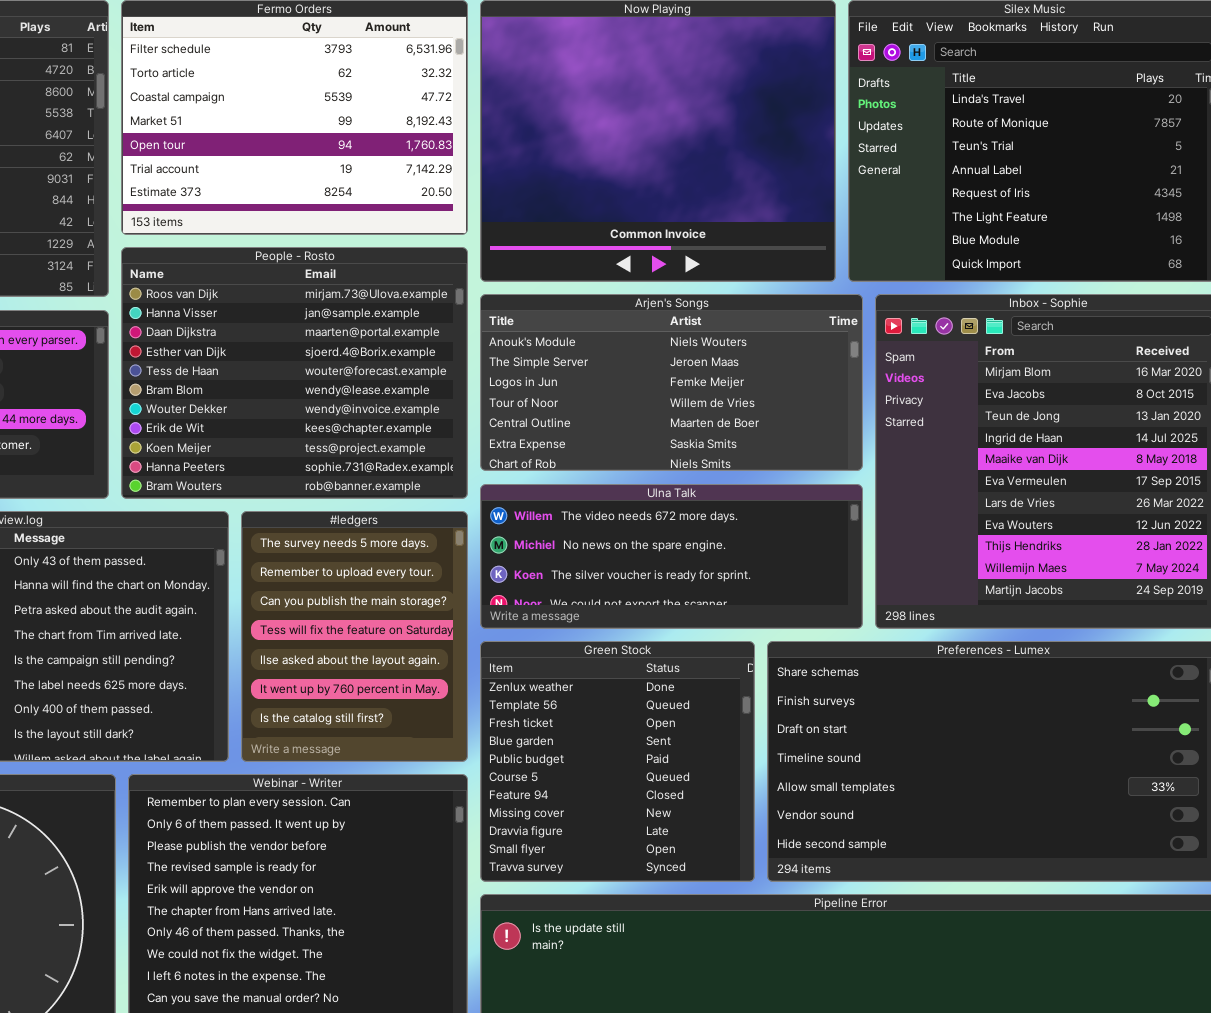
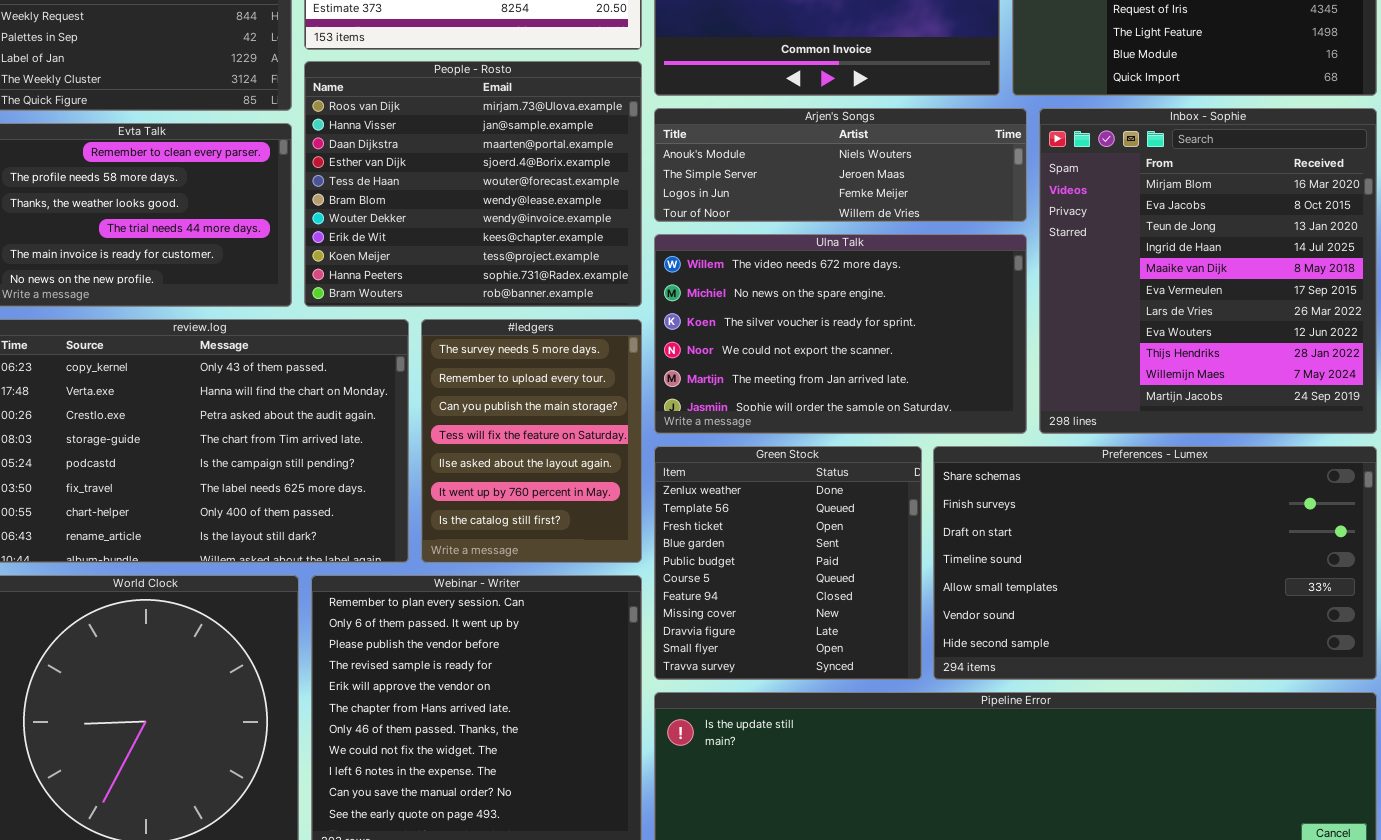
Arjen's Songs: [480,294,863,471] -> [654,108,1027,222], resized
Ulna Talk: [480,484,863,629] -> [654,234,1027,434], resized

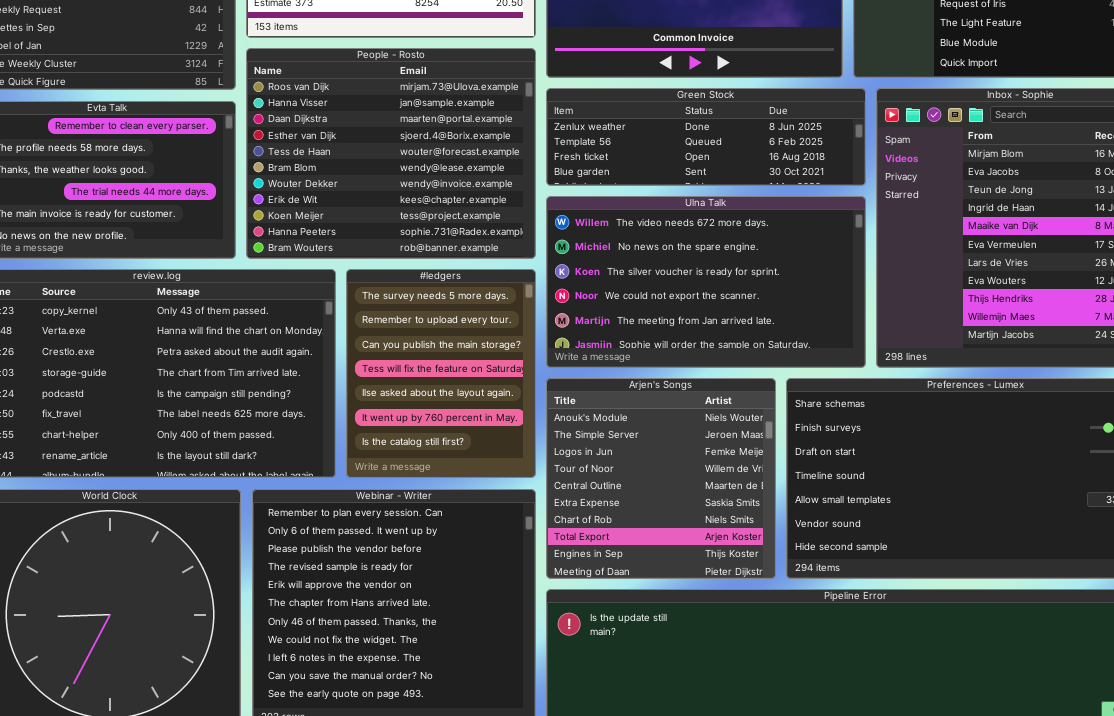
Arjen's Songs: [654,108,1027,222] -> [546,378,776,579], moved, resized
Green Stock: [654,446,922,680] -> [546,88,866,186], moved, resized

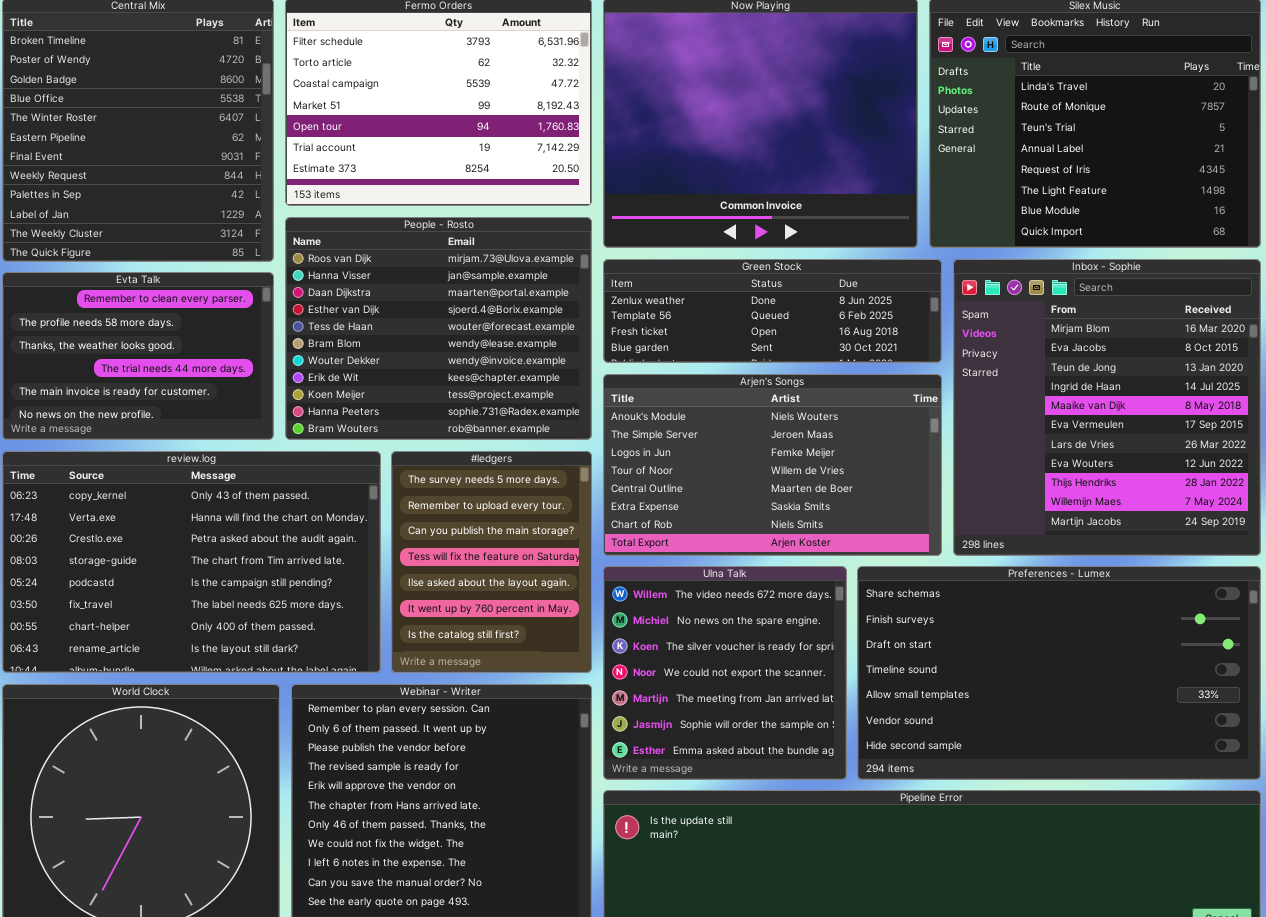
Ulna Talk: [546,196,866,368] -> [603,566,847,780], moved, resized
Arjen's Songs: [546,378,776,579] -> [603,374,942,556], moved, resized

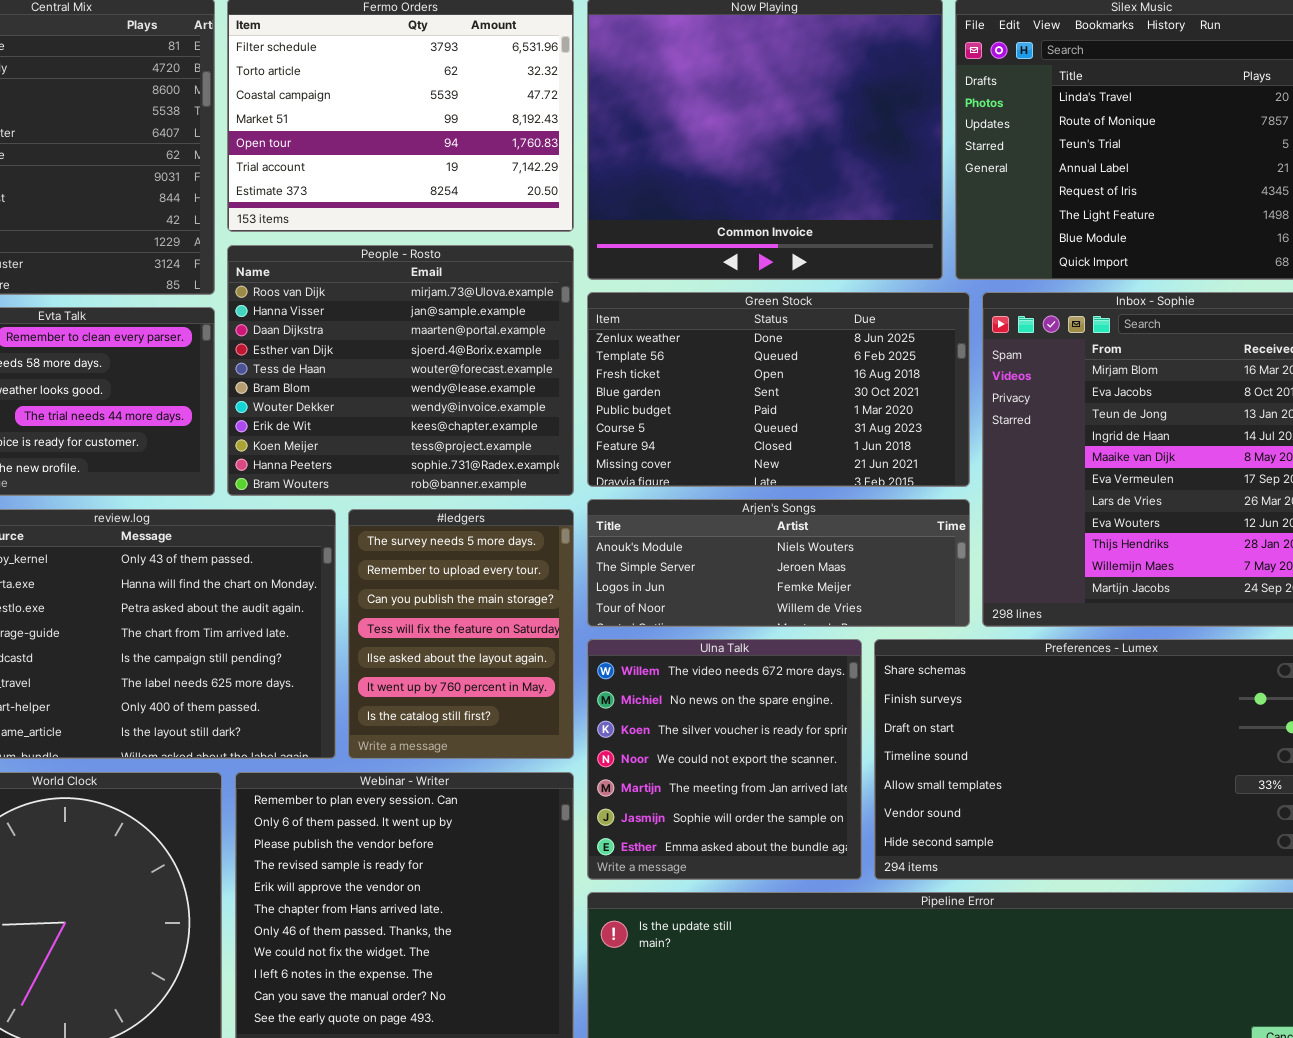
Green Stock: [603,259,942,363] -> [587,292,970,487], resized
Arjen's Songs: [603,374,942,556] -> [587,499,970,627], resized

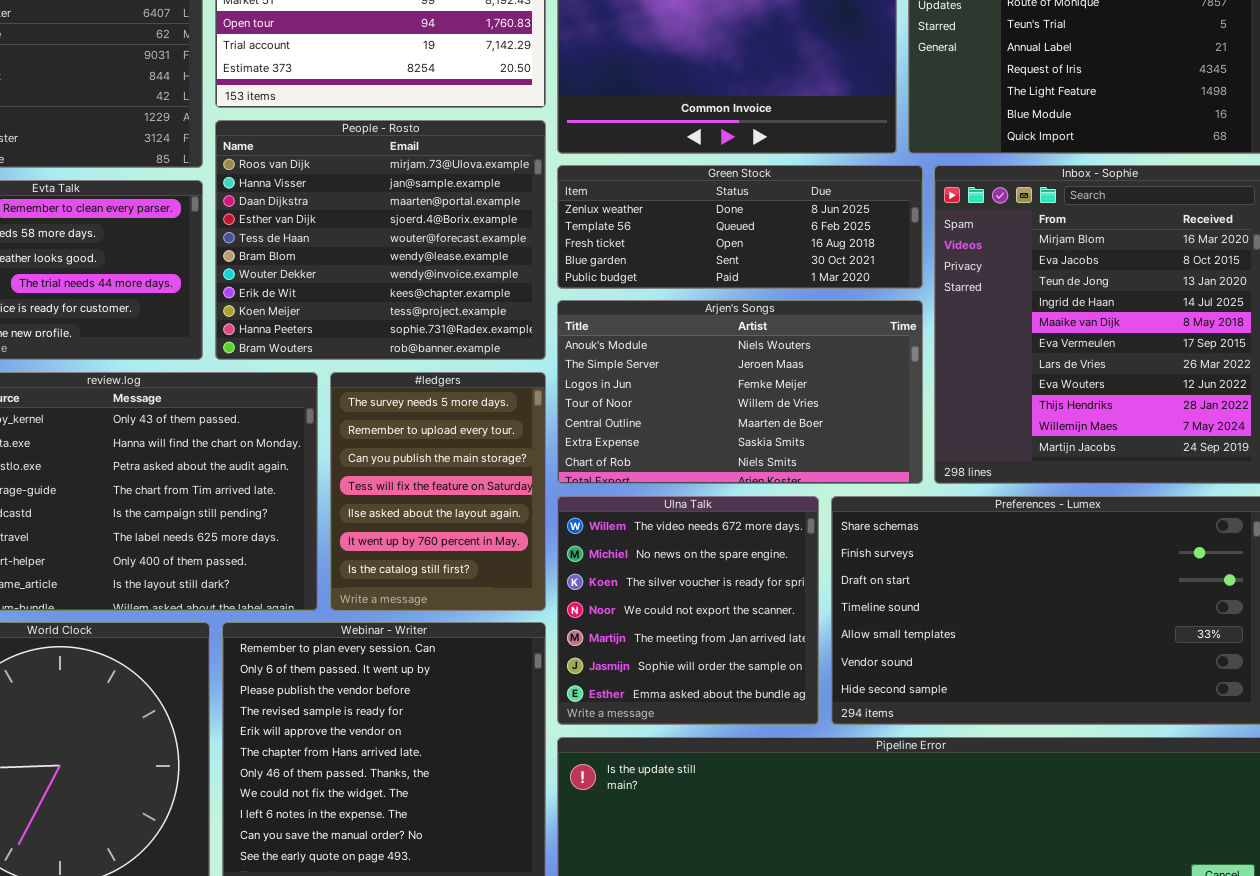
Green Stock: [587,292,970,487] -> [557,165,923,289], resized
Arjen's Songs: [587,499,970,627] -> [557,300,923,484], resized

